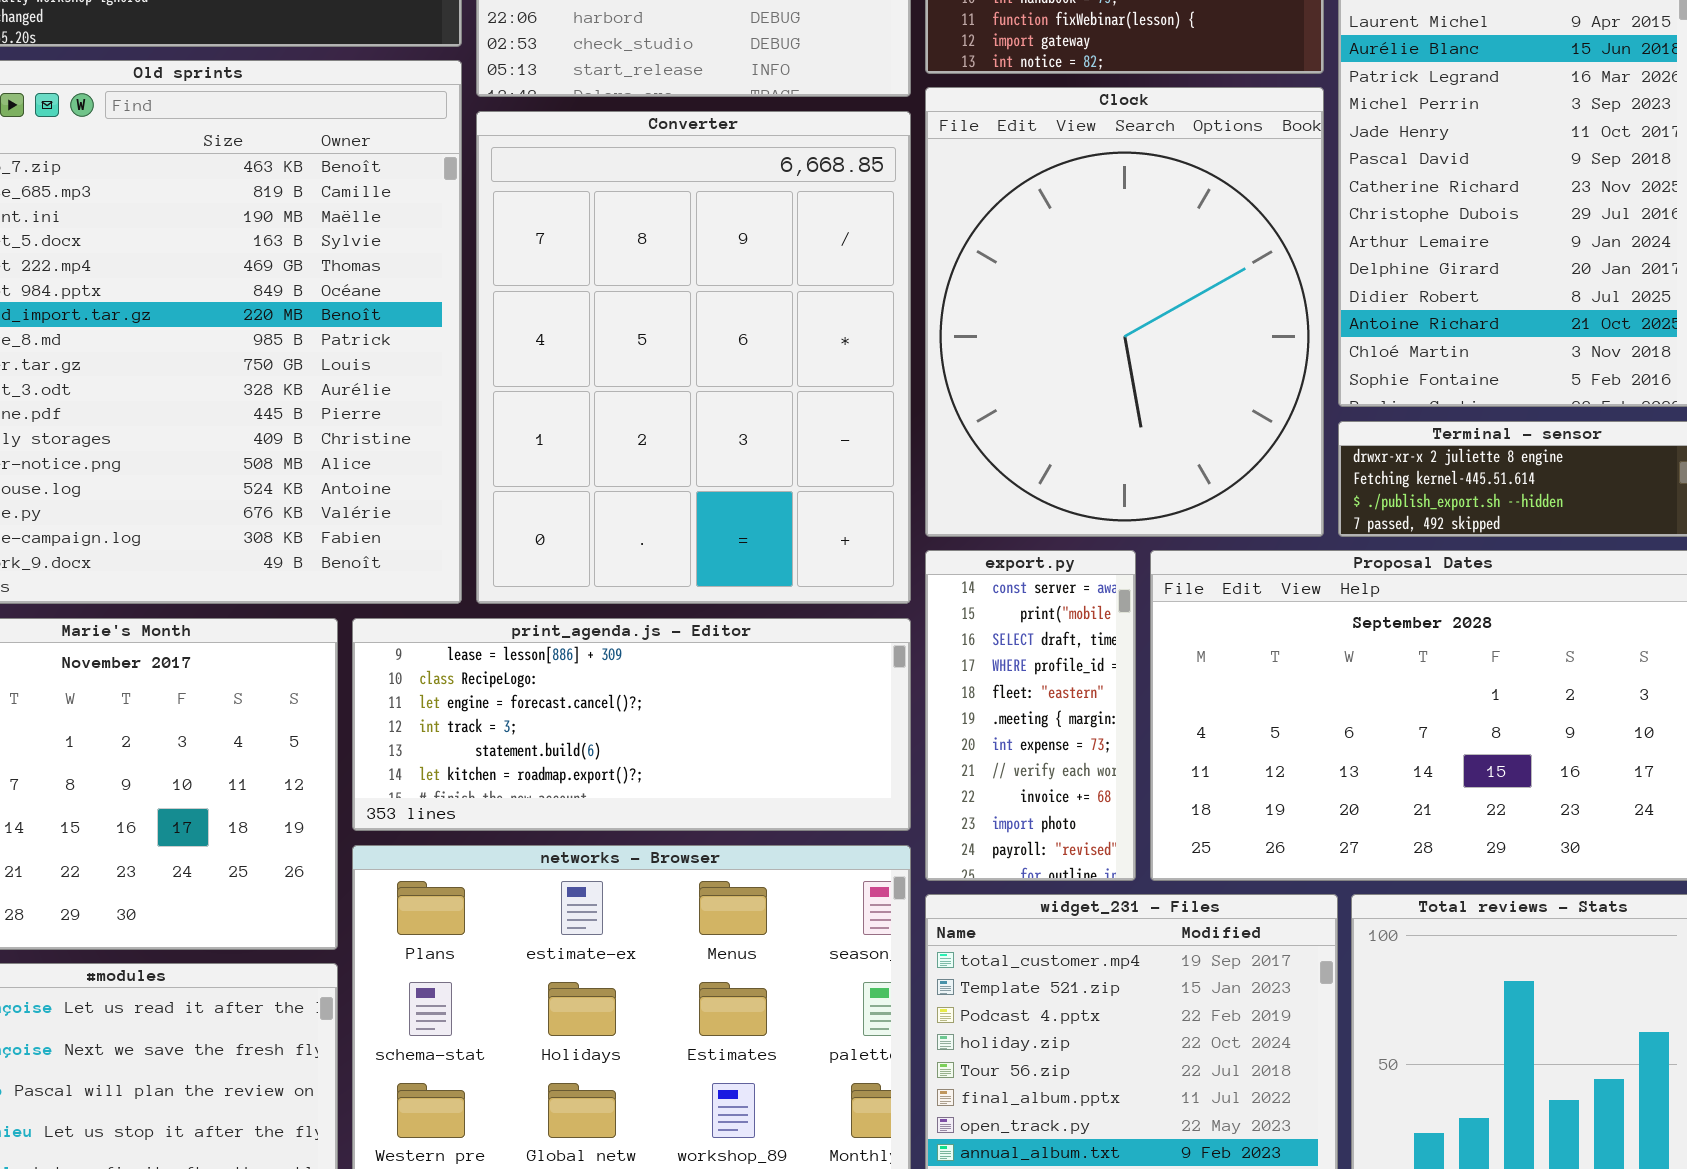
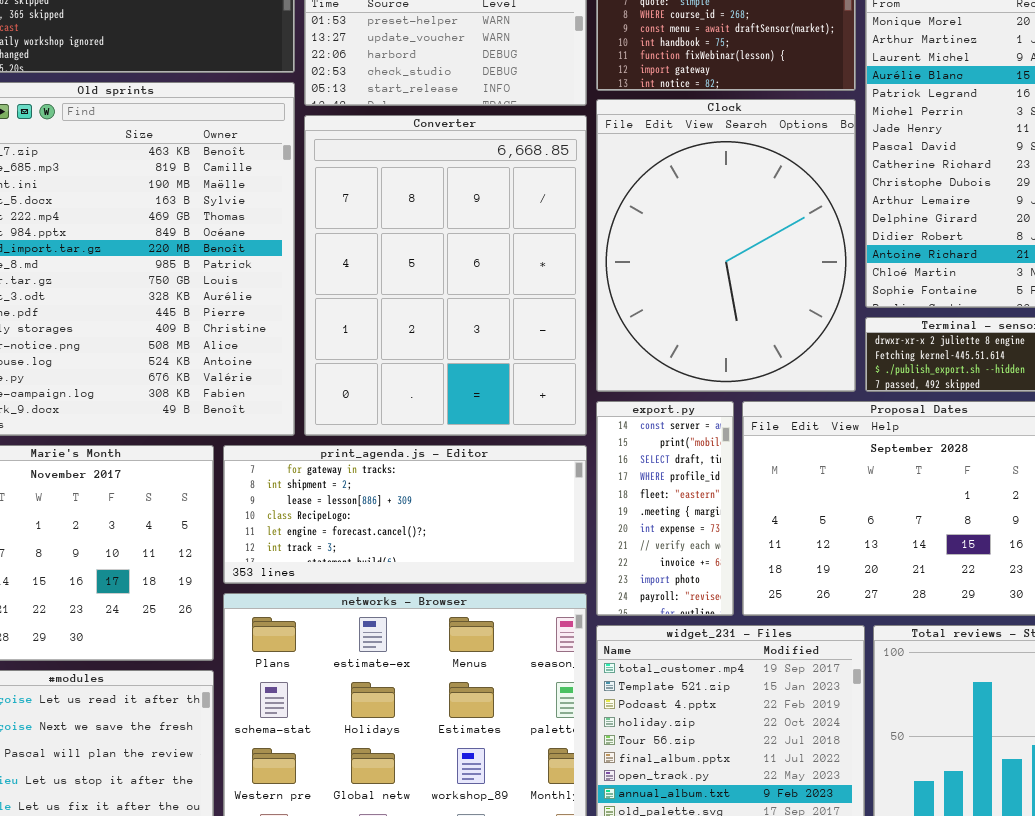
print_agenda.js - Editor: [352,618,911,831] -> [223,445,587,584], scrolled up 2 rows

